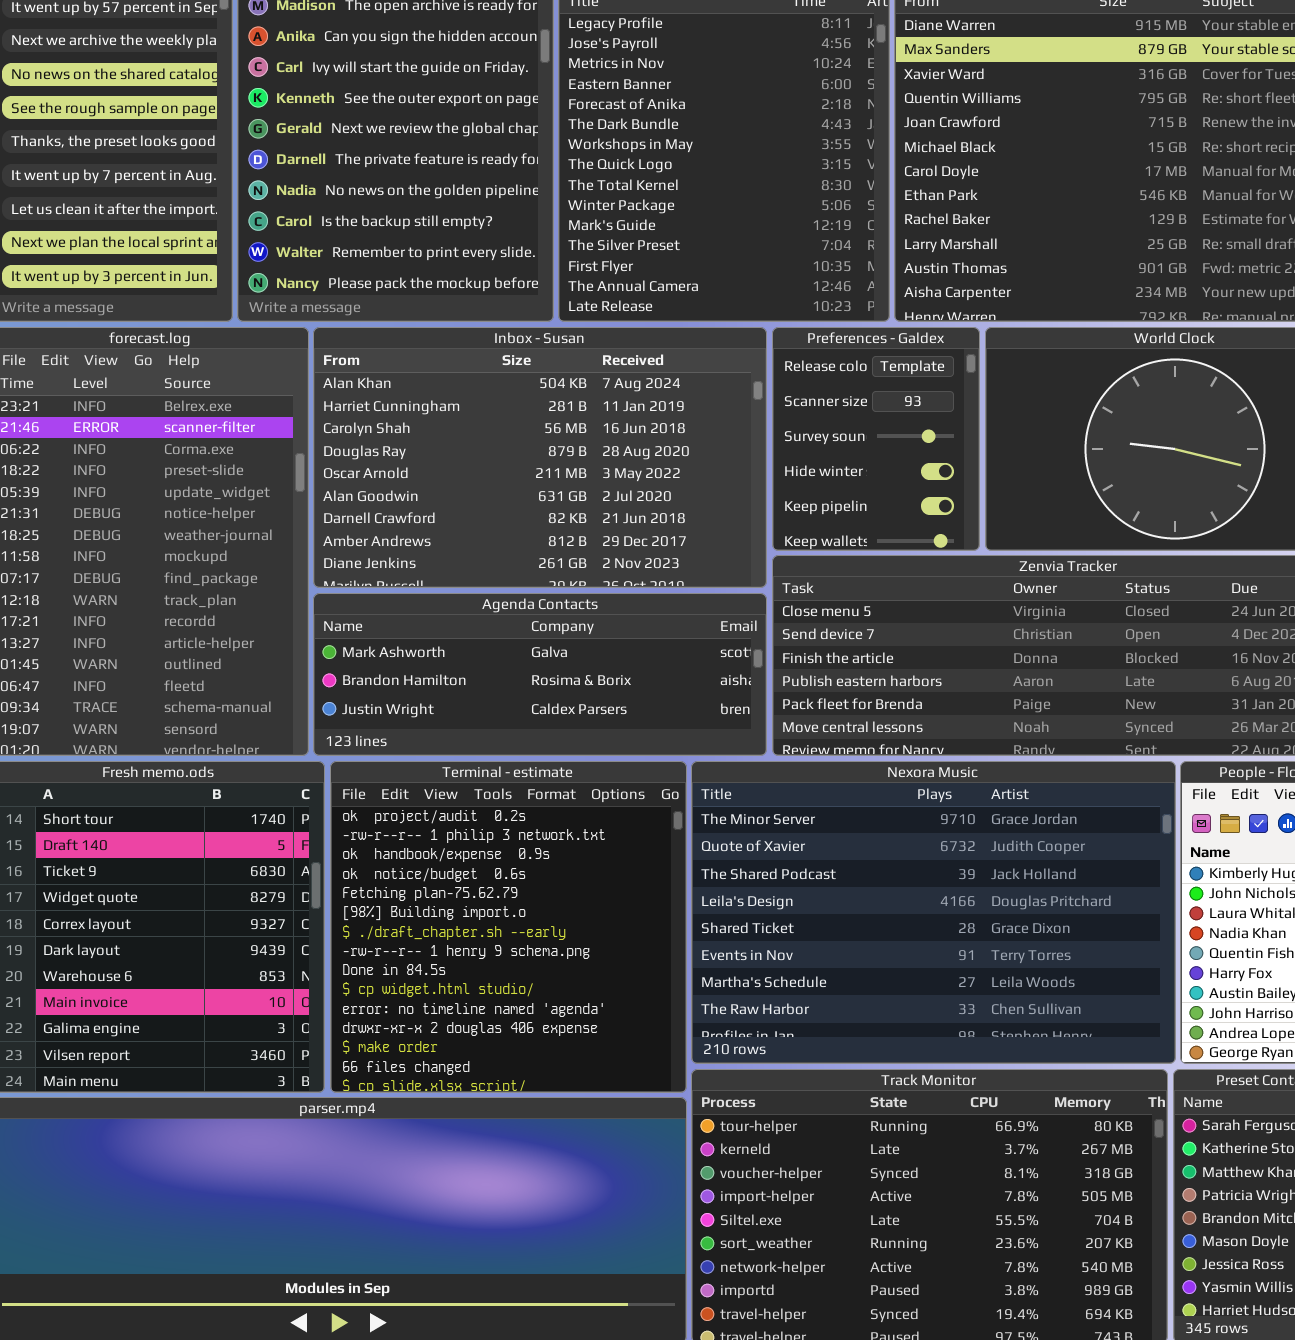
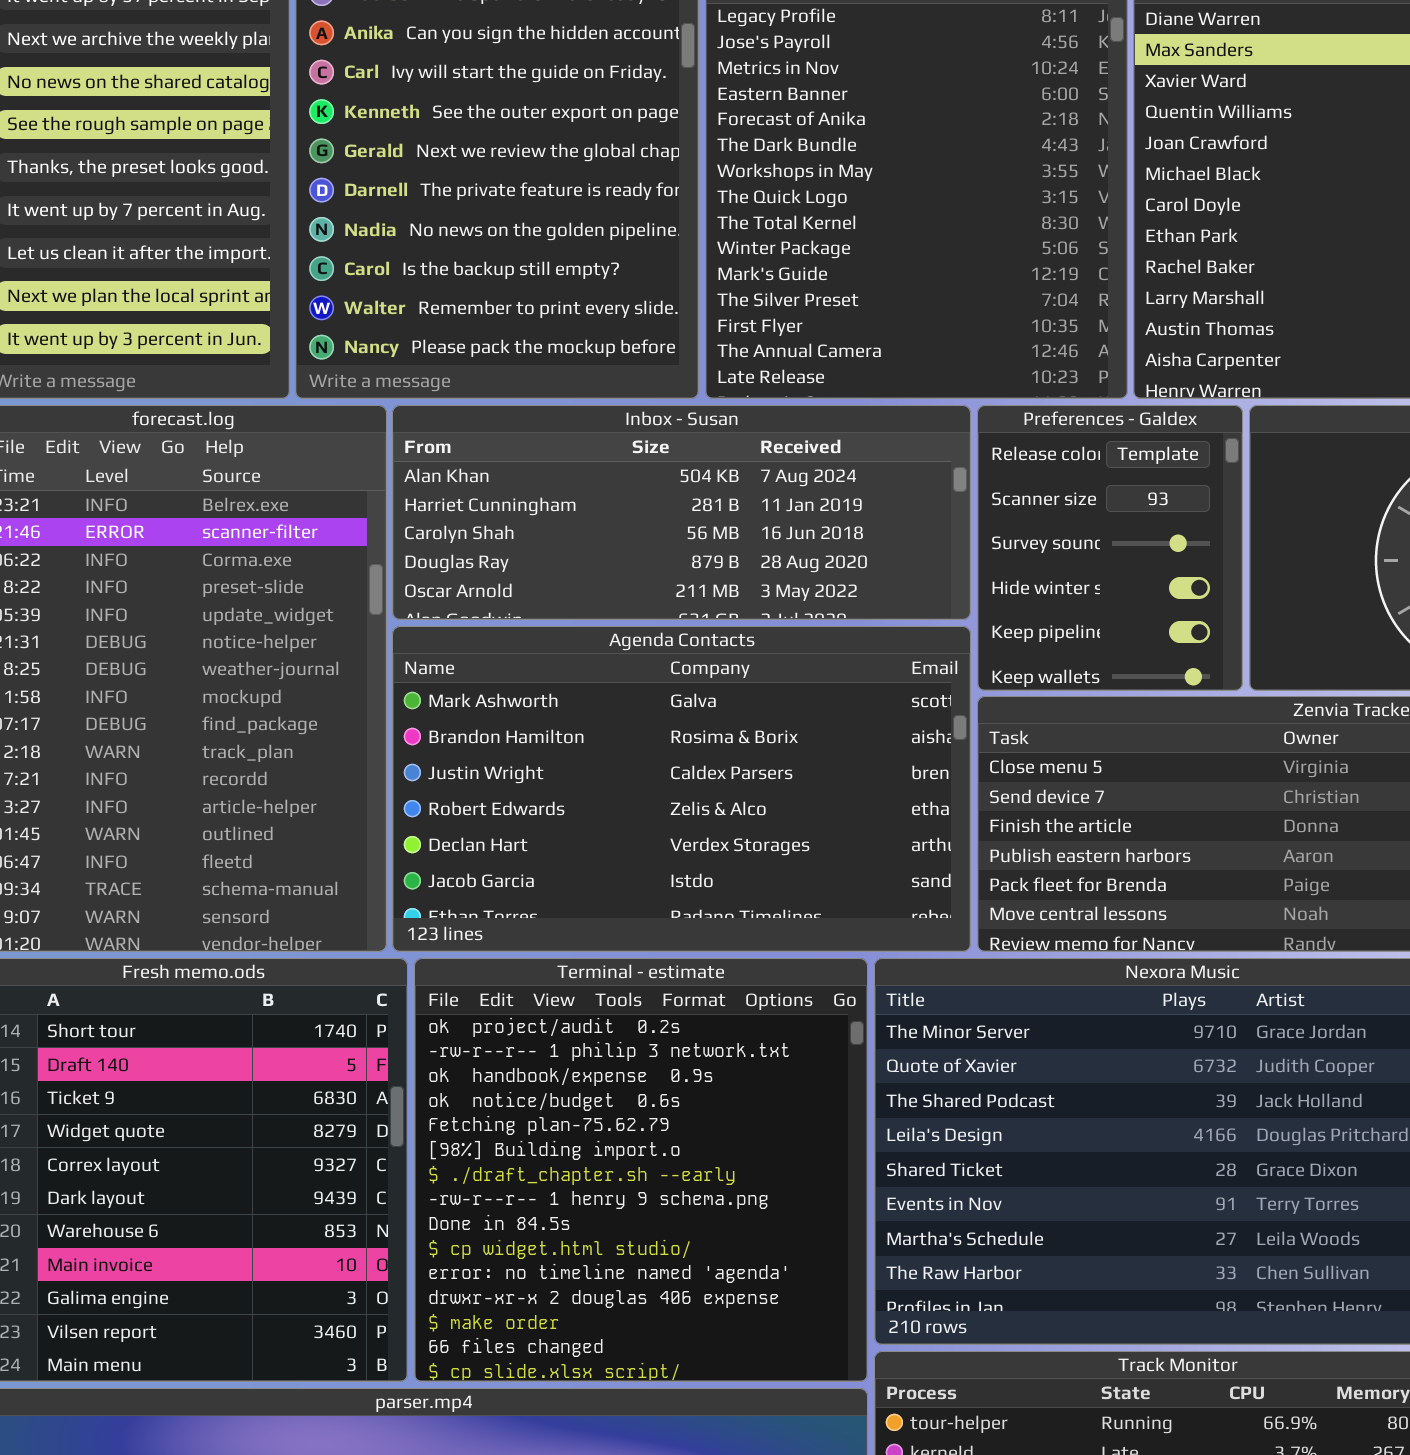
Inbox - Susan: [313,327,767,588] -> [392,405,971,620], resized
Agenda Contacts: [313,593,767,756] -> [392,626,971,952], resized

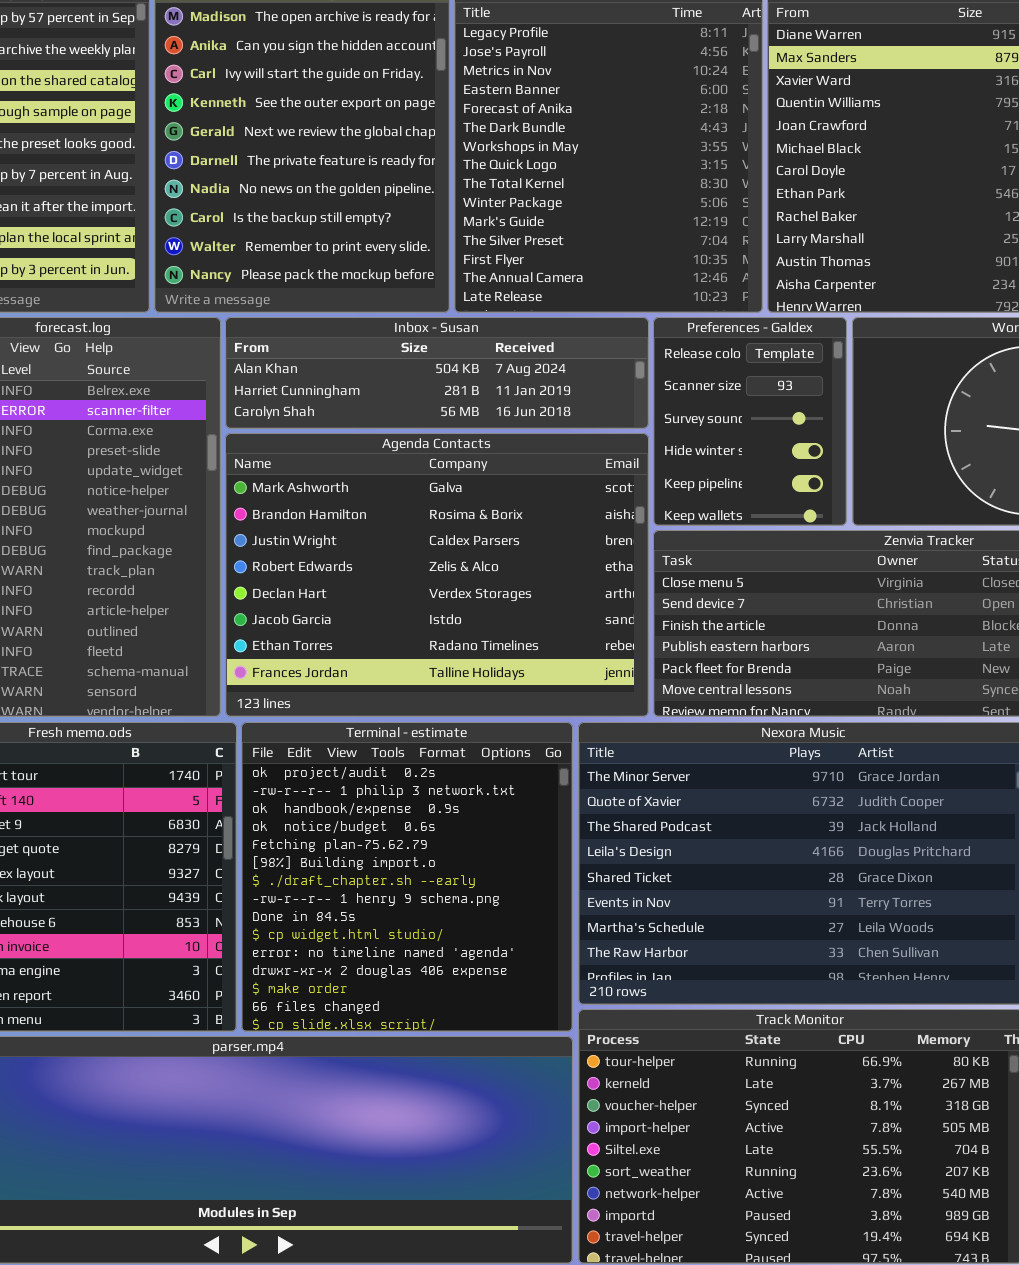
Inbox - Susan: [392,405,971,620] -> [225,317,649,429], resized
Agenda Contacts: [392,626,971,952] -> [225,433,649,717], resized

